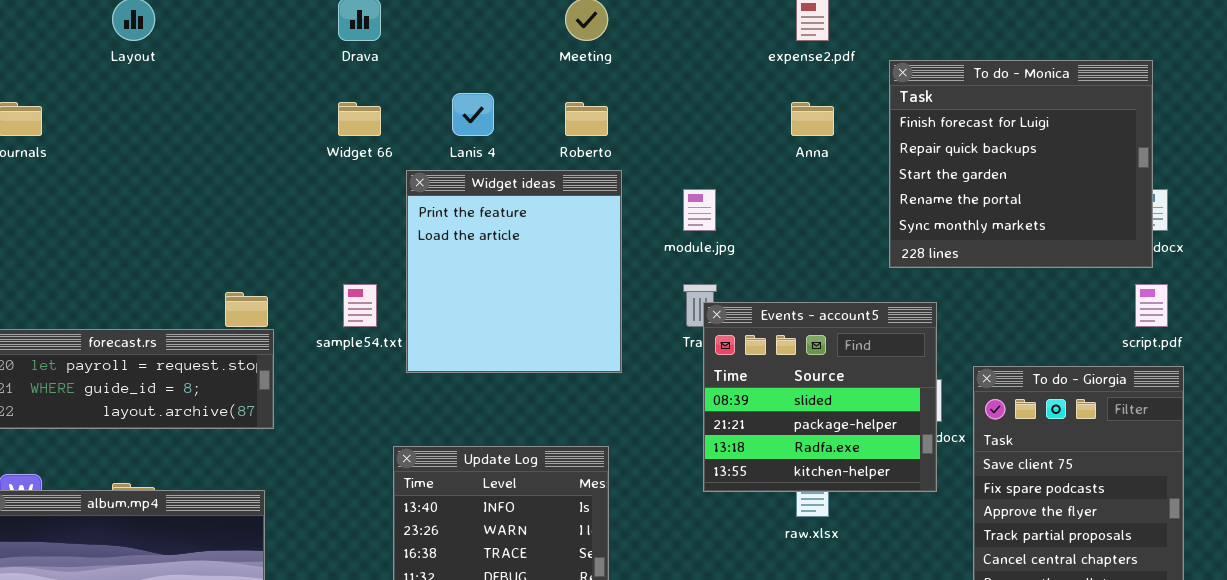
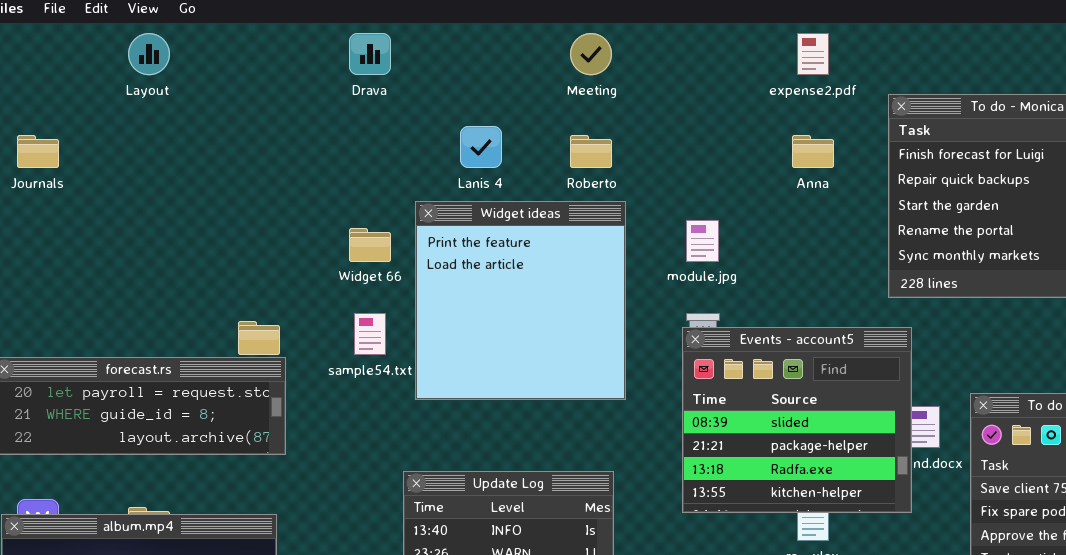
Widget 66: [338,102,381,136] -> [349,228,391,262], moved
Events - account5: [703,302,937,492] -> [682,327,912,513], moved

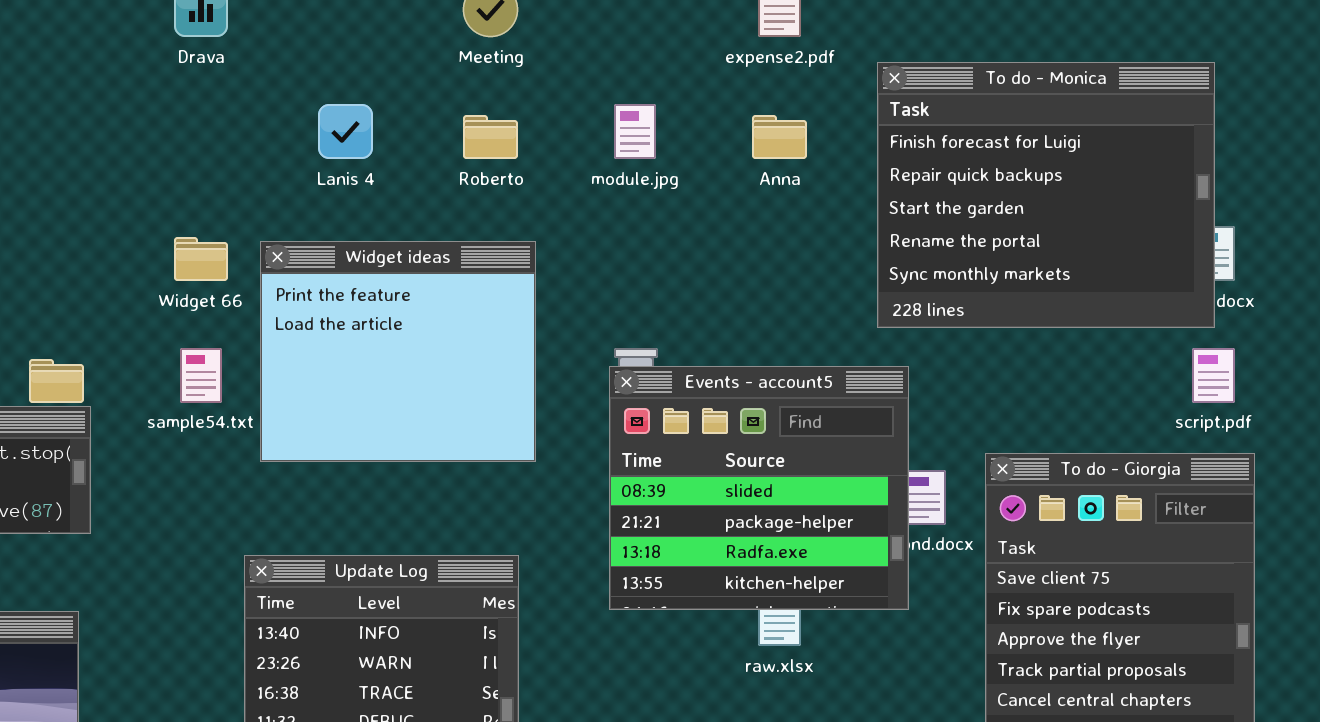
Widget ideas: [415,201,626,400] -> [260,241,536,462], resized
module.jpg: [686,220,719,262] -> [614,104,656,159], moved

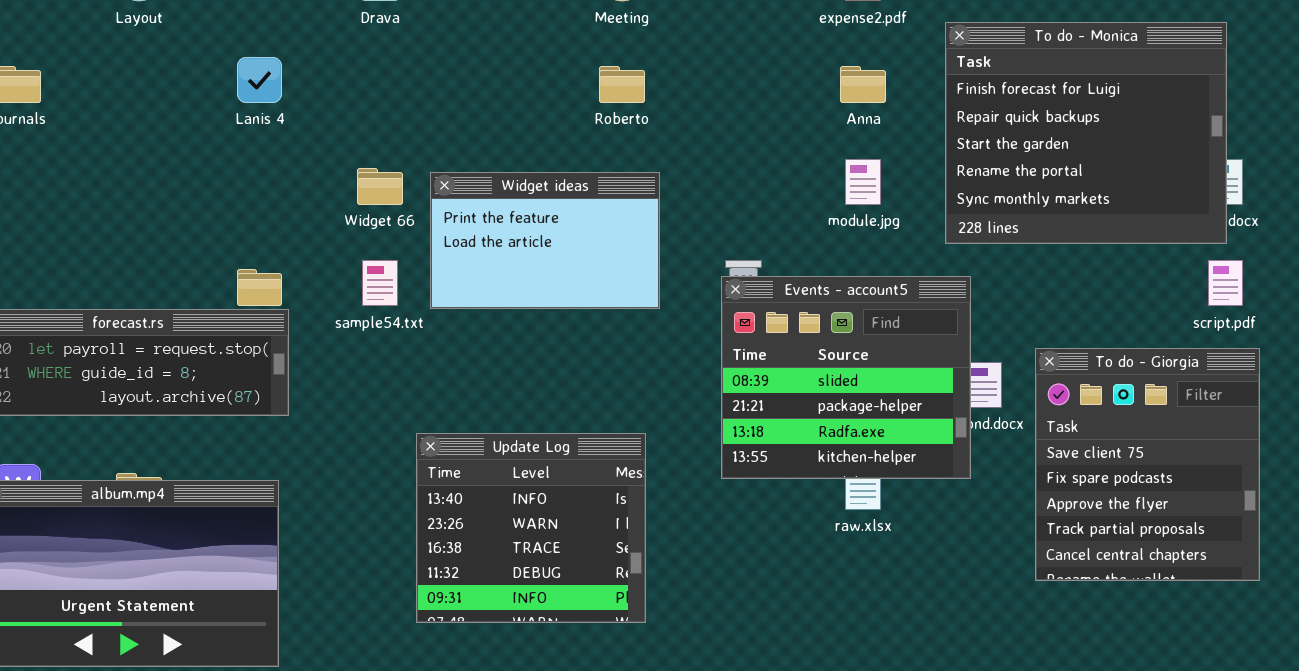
Lanis 4: [318,104,373,159] -> [237,57,282,103], moved
module.jpg: [614,104,656,159] -> [845,159,881,205], moved
Widget ideas: [260,241,536,462] -> [430,172,660,309], resized

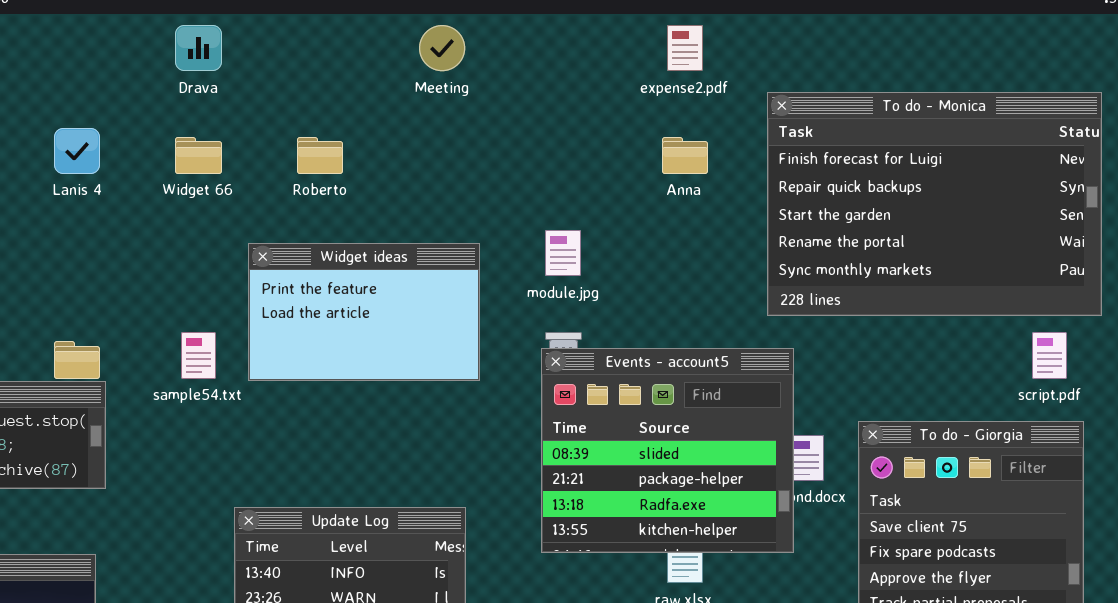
To do - Monica: [945,22,1227,244] -> [767,92,1102,316], resized
Roberto: [599,66,645,103] -> [297,137,343,174], moved
module.jpg: [845,159,881,205] -> [545,230,581,276], moved
Widget 66: [357,168,403,205] -> [175,137,222,174], moved

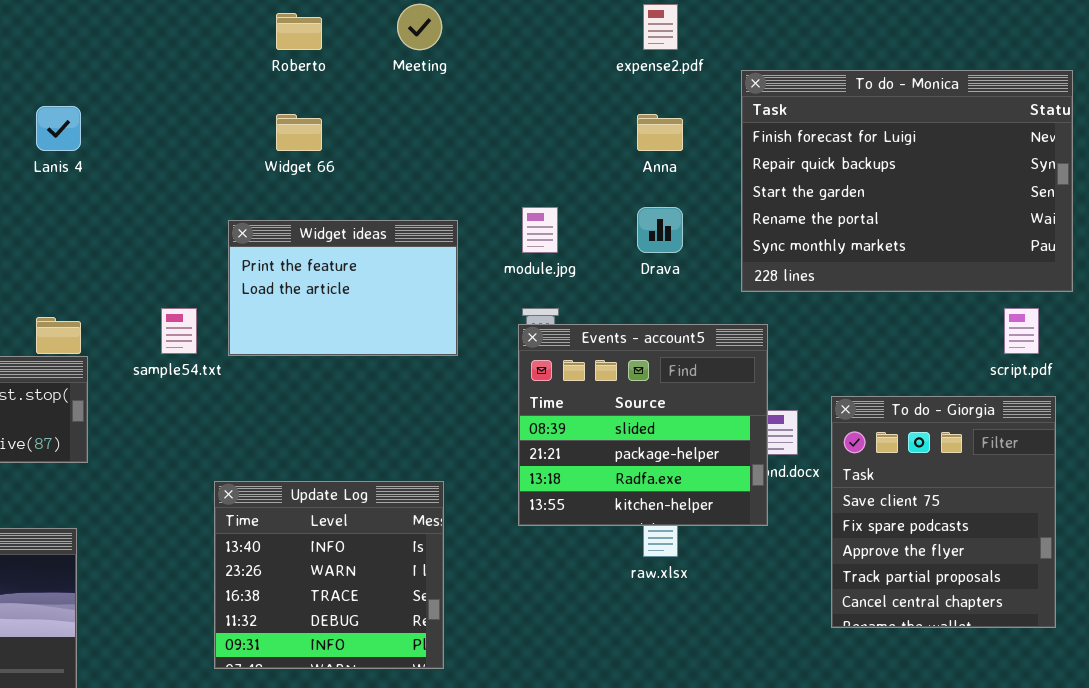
Drava: [175,25,222,71] -> [637,207,683,253], moved
Widget 66: [175,137,222,174] -> [276,114,322,151], moved
Roberto: [297,137,343,174] -> [276,13,322,50], moved

